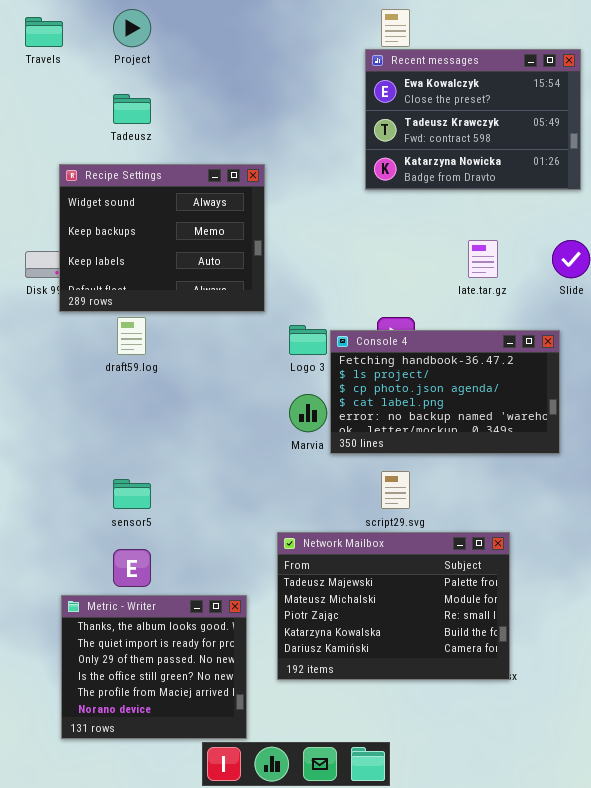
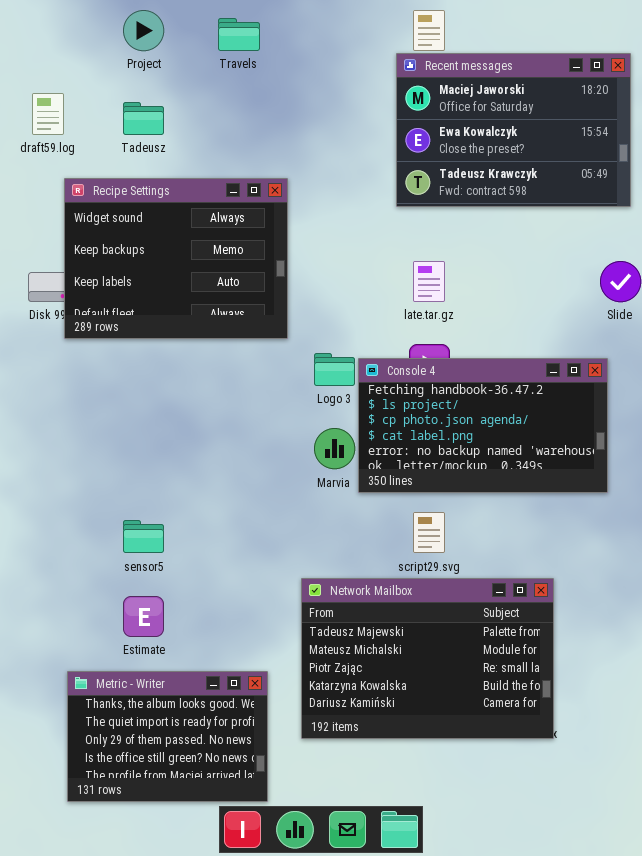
Travels: [25,17,63,47] -> [218,18,260,51], moved
Recent messages: [365,49,581,190] -> [396,53,631,207], scrolled up 1 row
late.tar.gz: [468,240,498,278] -> [413,261,445,302], moved
draft59.log: [117,317,146,355] -> [32,93,64,135], moved
Metric - Writer: [61,595,247,739] -> [67,671,268,802], resized

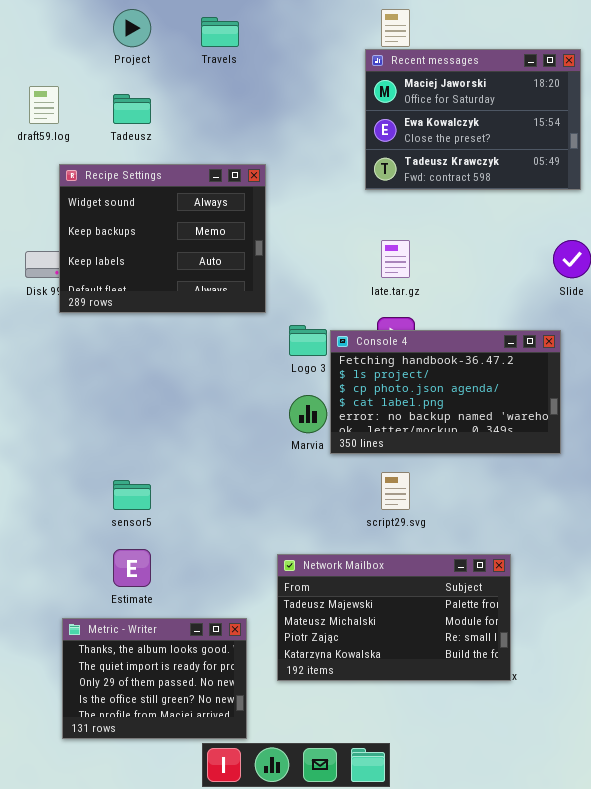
Network Mailbox: [301,578,554,739] -> [277,554,511,681], resized

